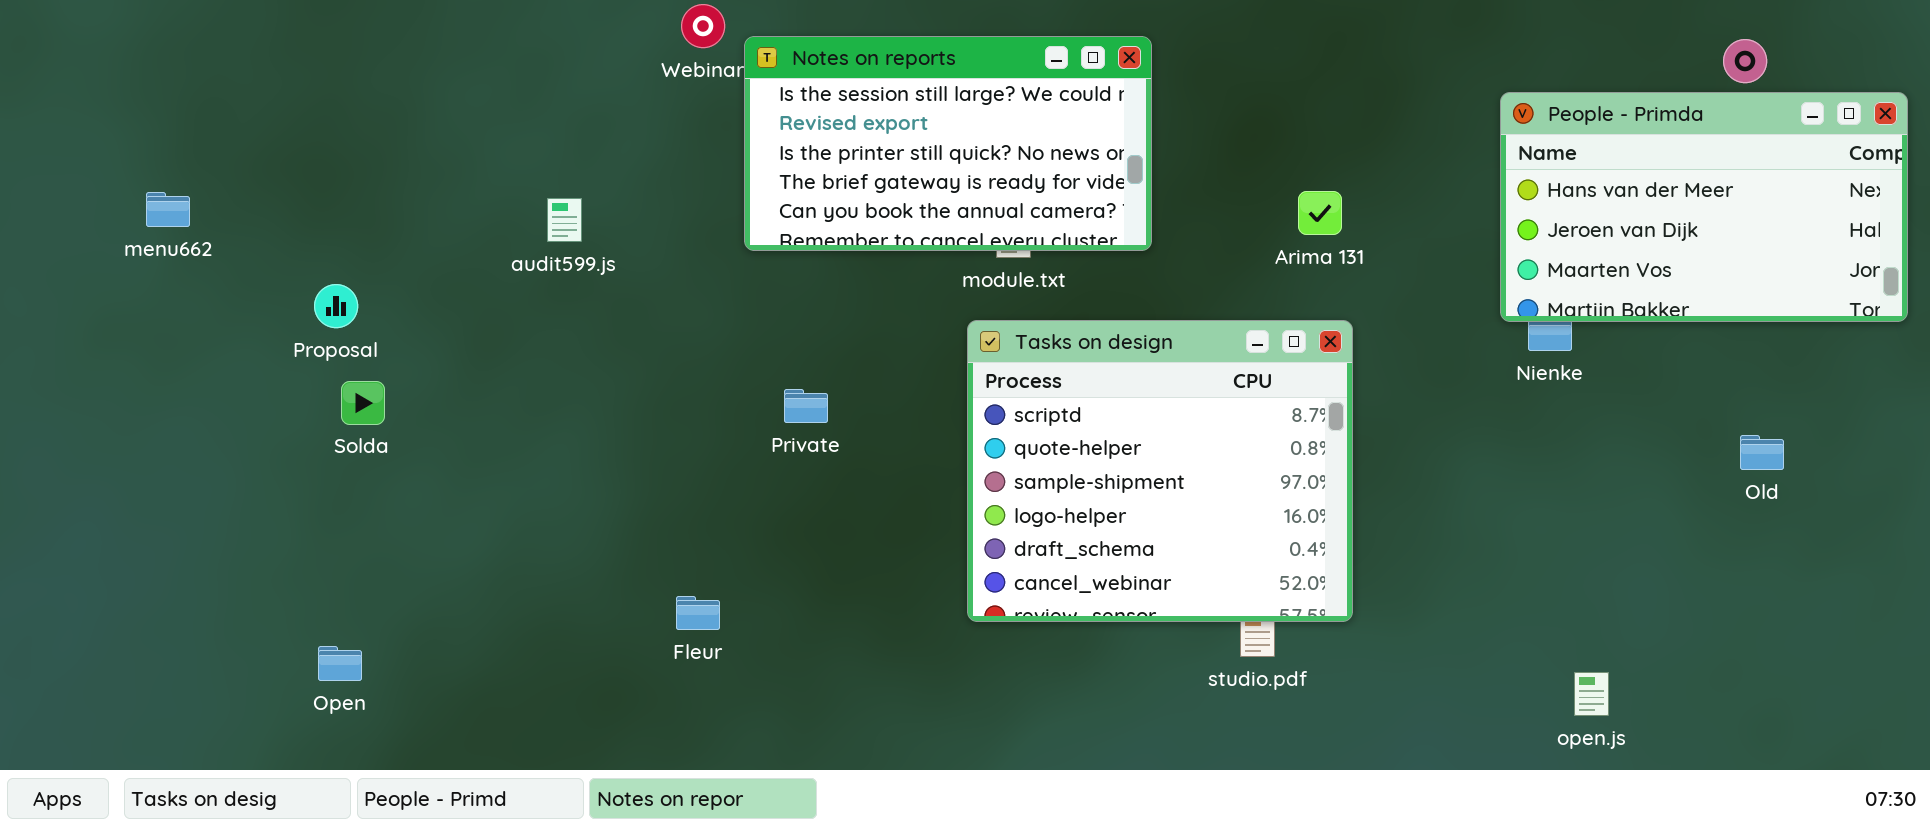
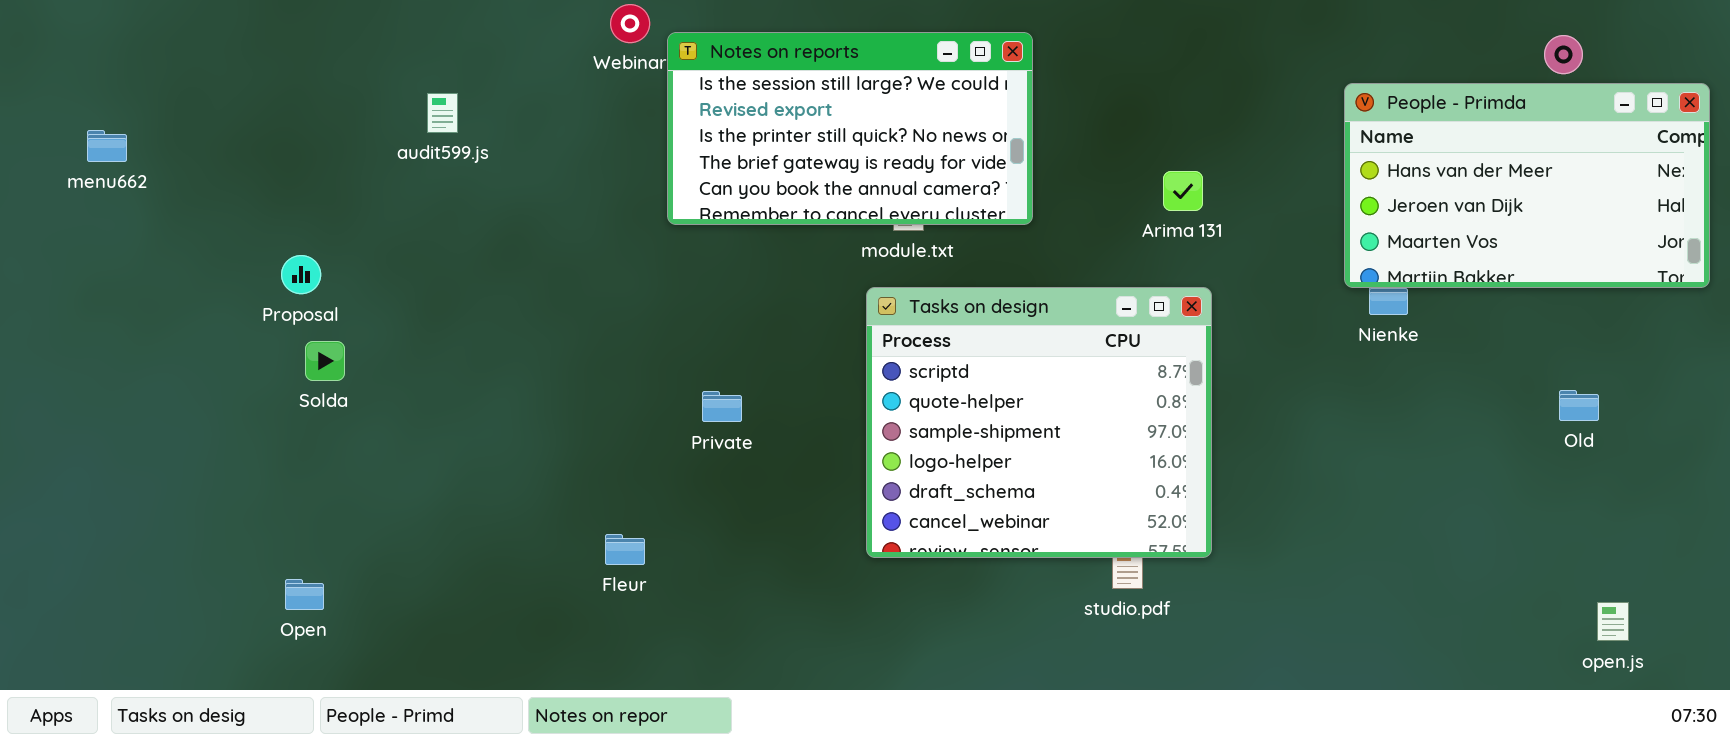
menu662: [146,192,190,227] -> [87,130,127,162], moved
audit599.js: [547,198,582,242] -> [427,93,458,133], moved
Private: [784,389,828,423] -> [702,391,742,422], moved
open.js: [1574,672,1609,716] -> [1597,602,1629,641], moved

